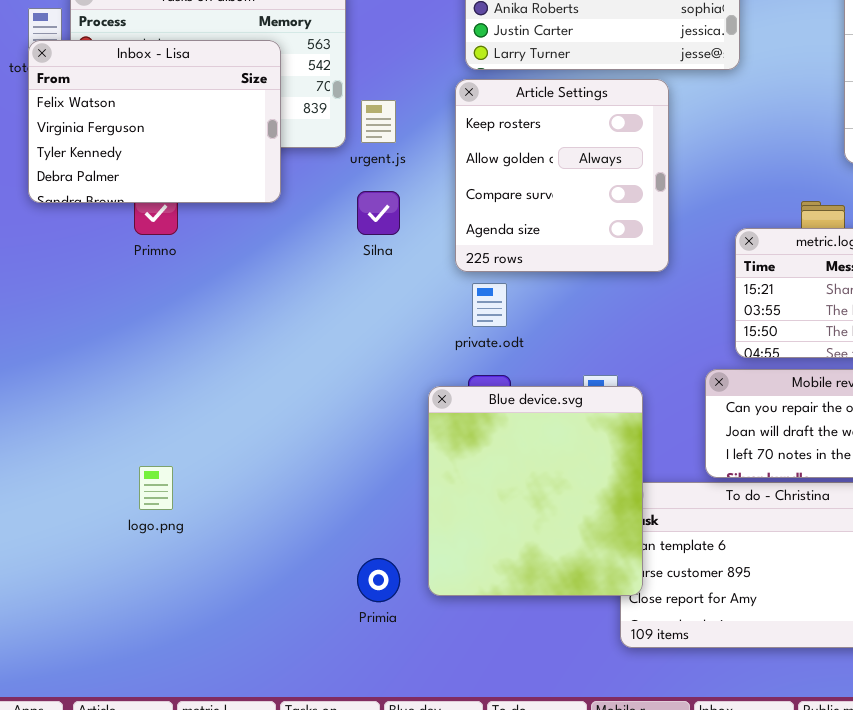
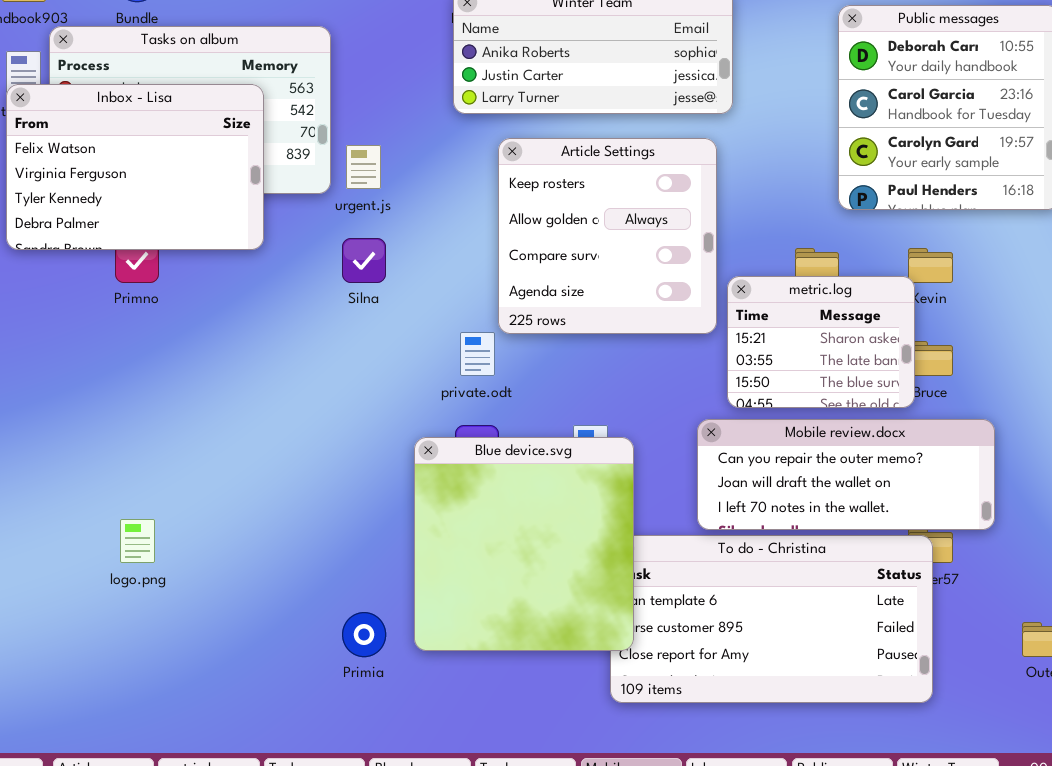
Article Settings: [455,79,669,272] -> [498,138,717,334], moved

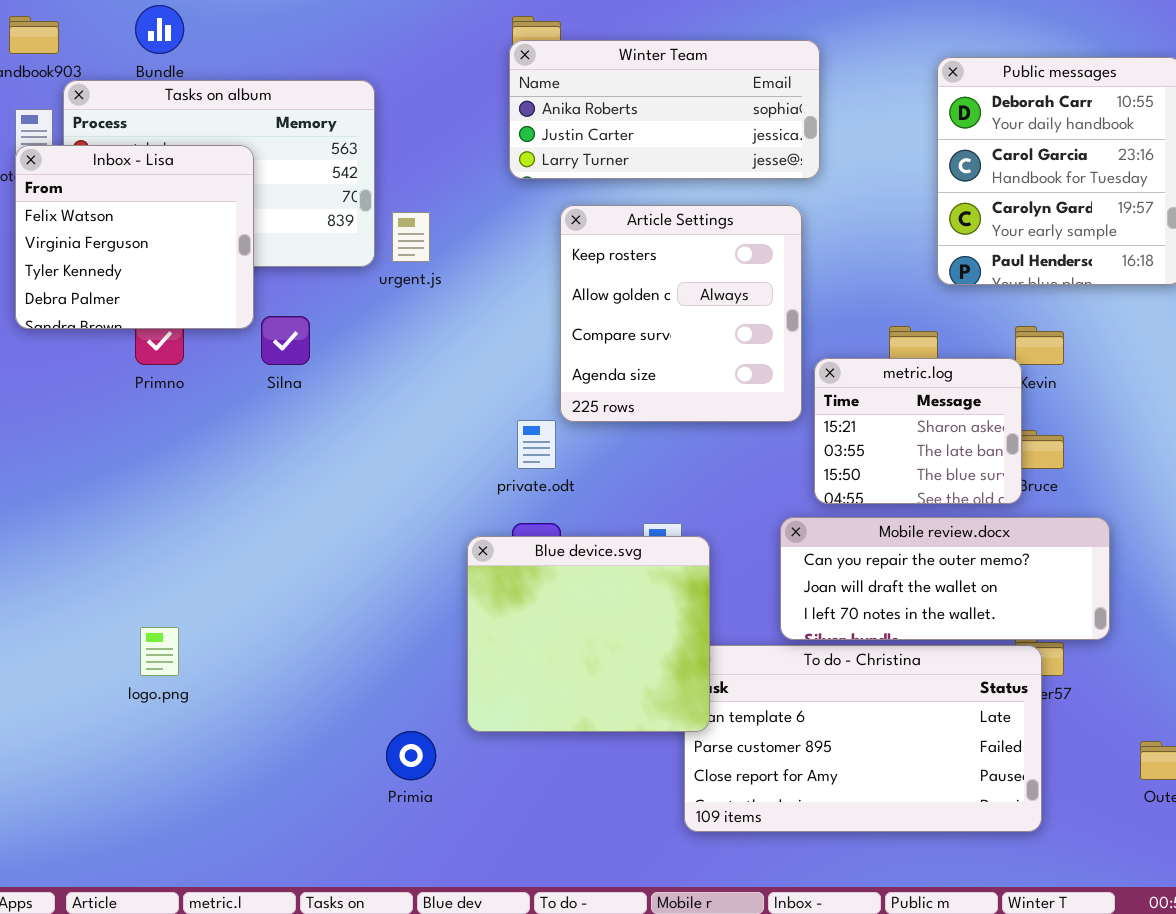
Inbox - Lisa: [6,84,264,250] -> [15,145,254,329], resized
Silna: [342,238,386,283] -> [261,316,310,365], moved
Blue device.svg: [414,437,634,651] -> [467,536,710,732], resized

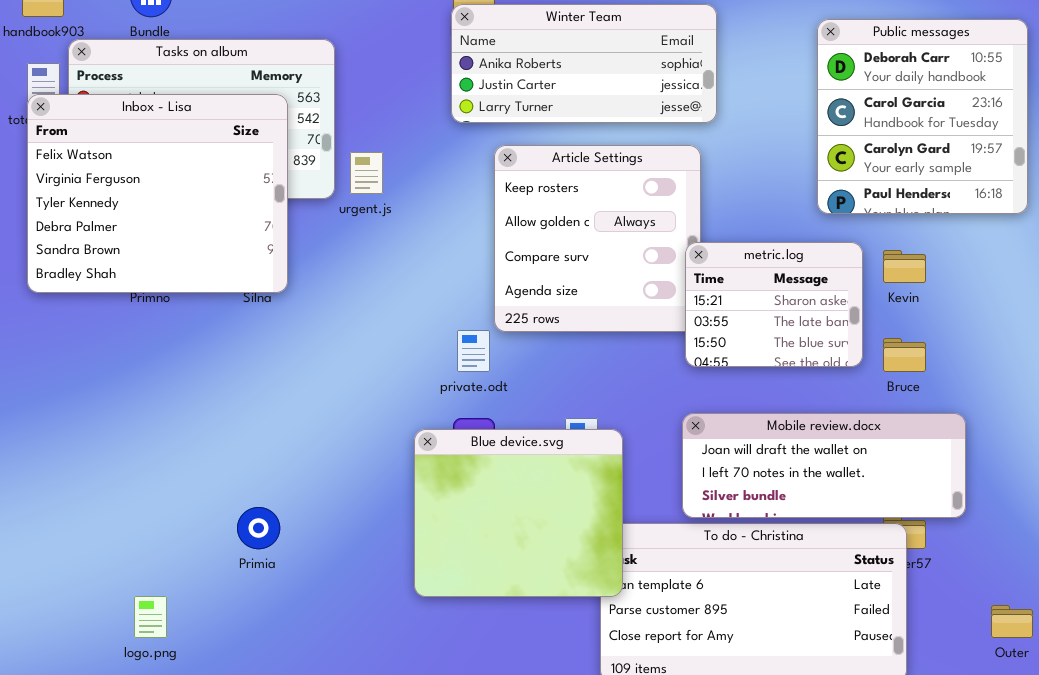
Inbox - Lisa: [15,145,254,329] -> [27,94,288,293], resized
metric.log: [814,358,1022,504] -> [685,242,863,367], moved
Mobile review.docx: [780,517,1110,640] -> [682,413,966,518], scrolled down 1 row
logo.png: [140,627,179,676] -> [134,596,167,638], moved
Primia: [386,731,436,780] -> [237,507,280,549], moved

